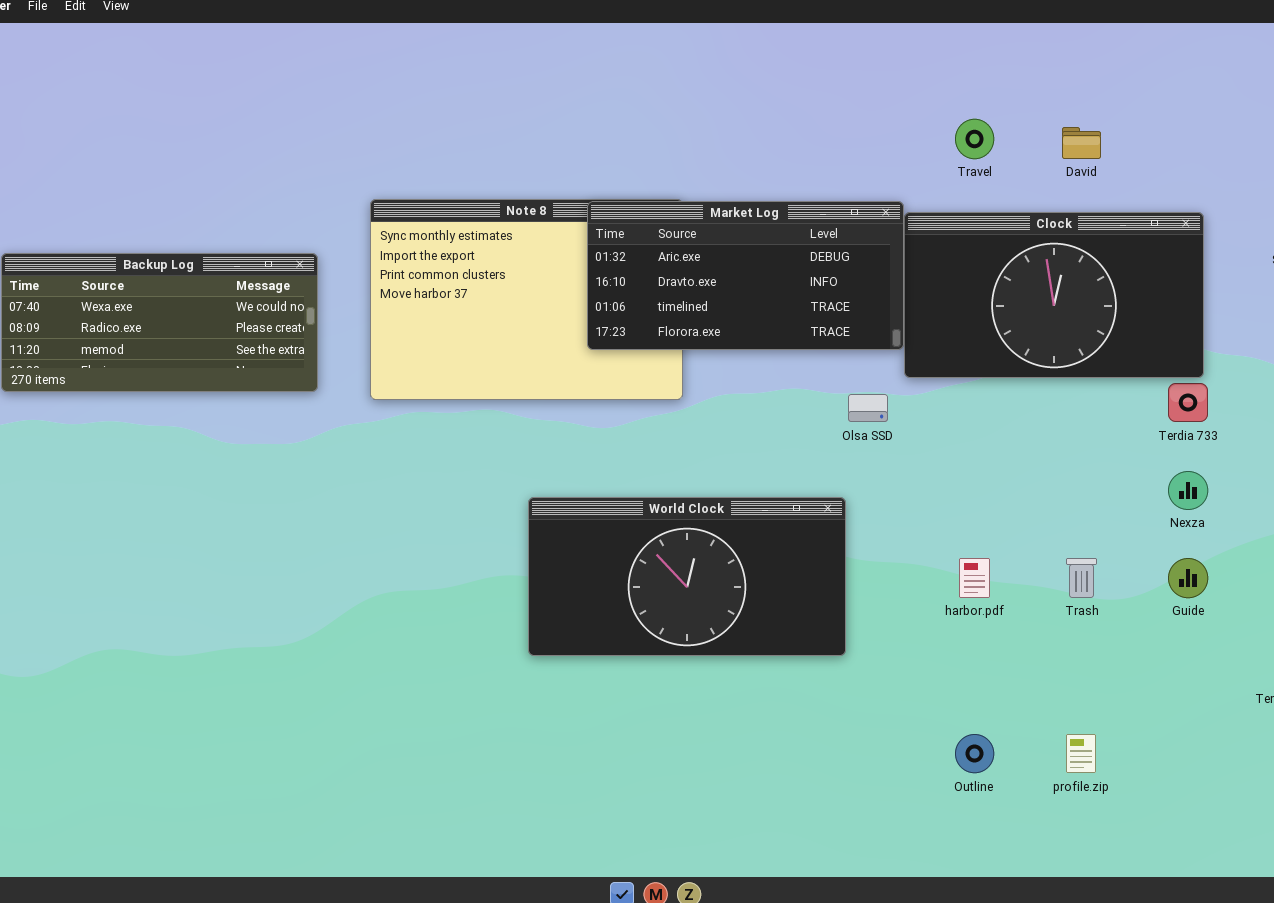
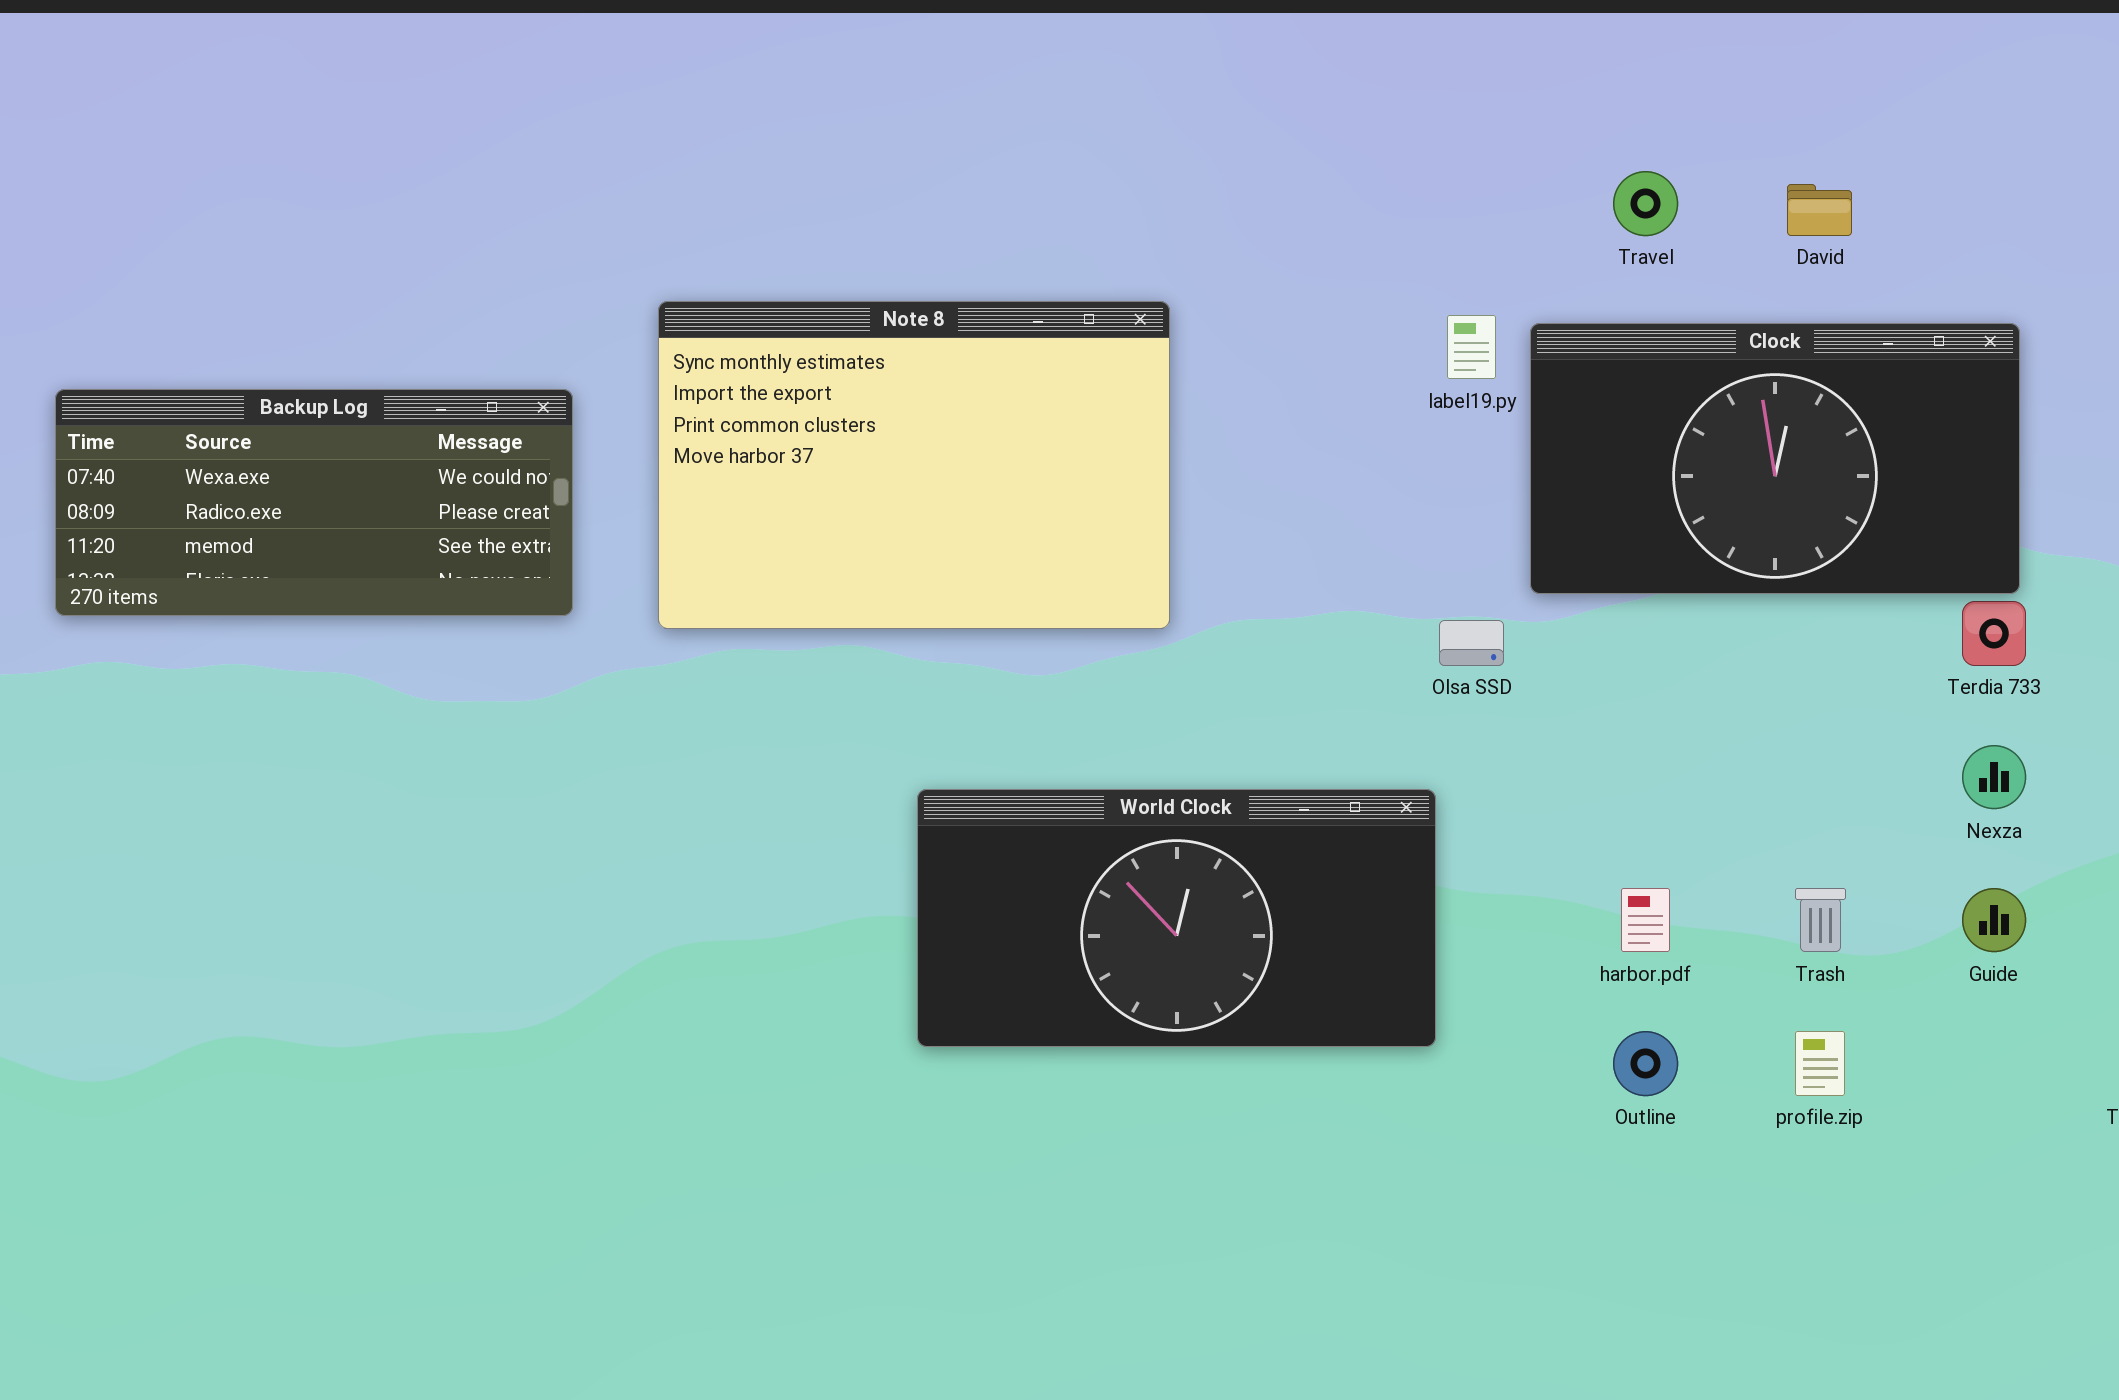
Market Log: [587,201,904,350] -> none, closed
Outline: [955,734,994,773] -> [1613,1031,1678,1096], moved
profile.zip: [1066,734,1096,773] -> [1795,1031,1845,1096], moved

